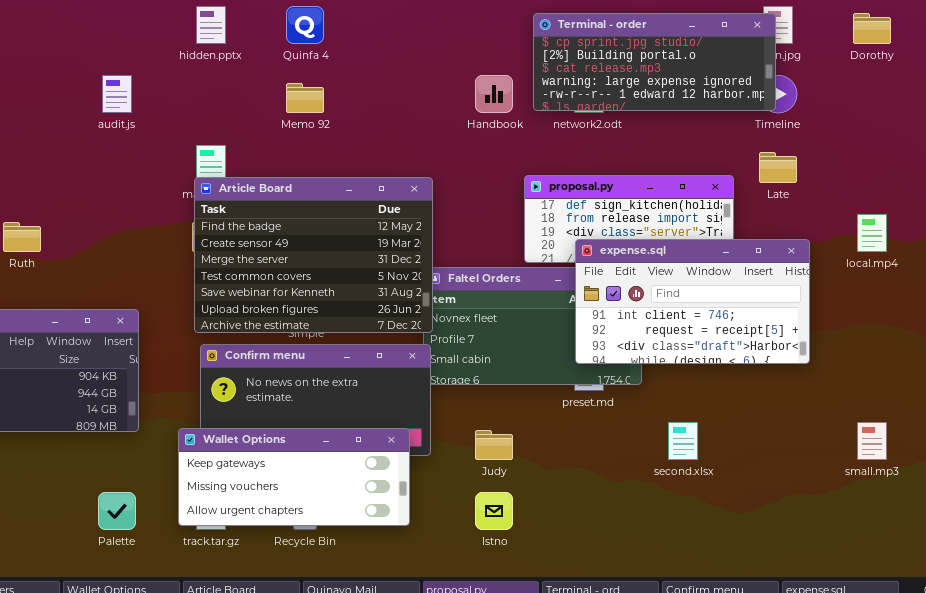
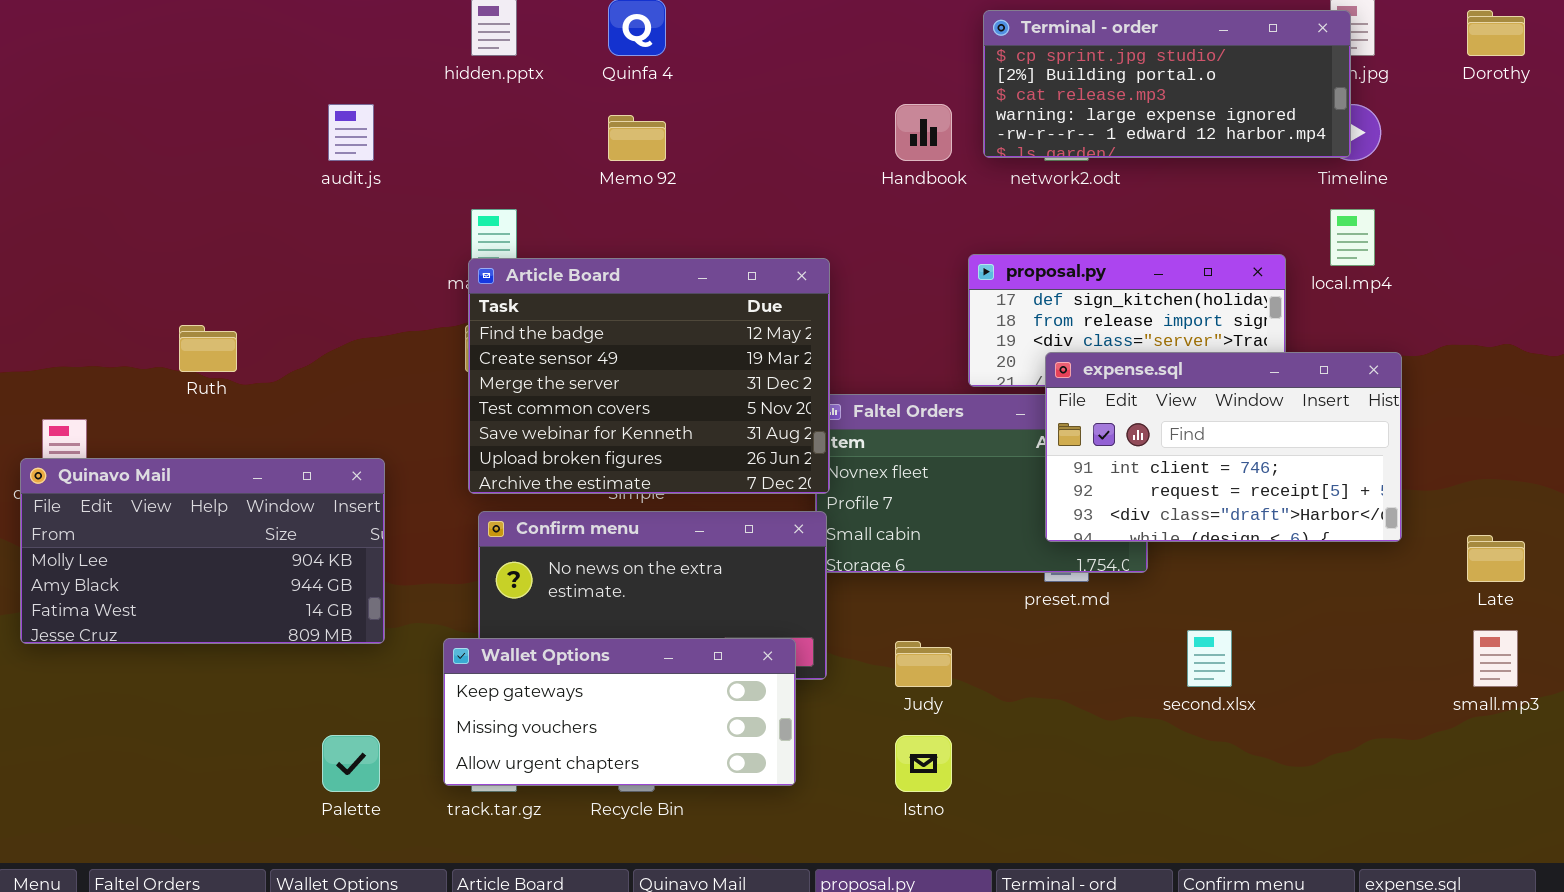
Late: [759,152,797,183] -> [1467,535,1525,582], moved
local.mp4: [857,214,887,252] -> [1330,209,1375,266], moved

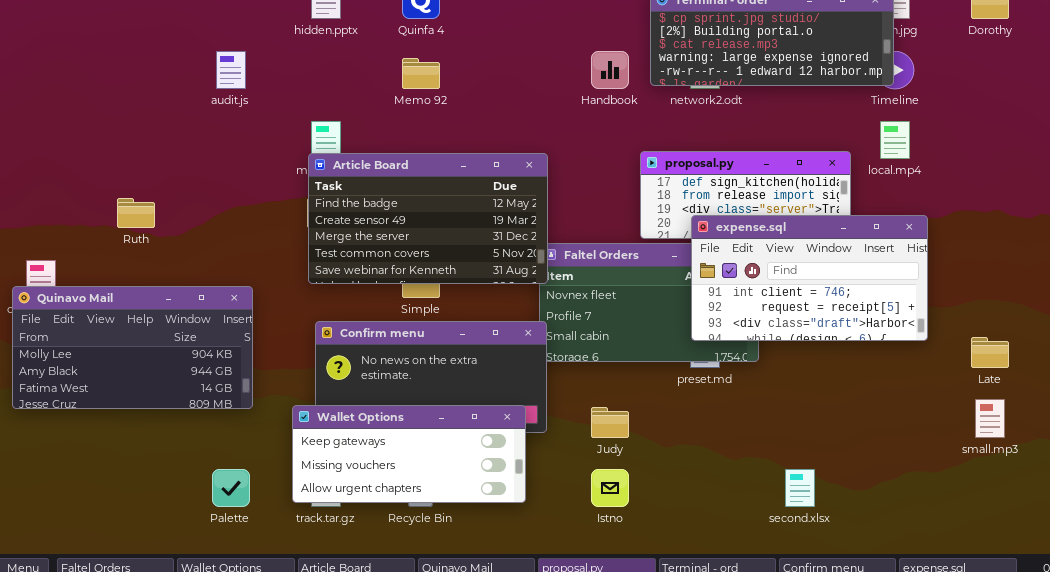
Article Board: [468,258,830,494] -> [308,153,548,284], resized
second.xlsx: [1187,630,1232,687] -> [785,469,815,507], moved

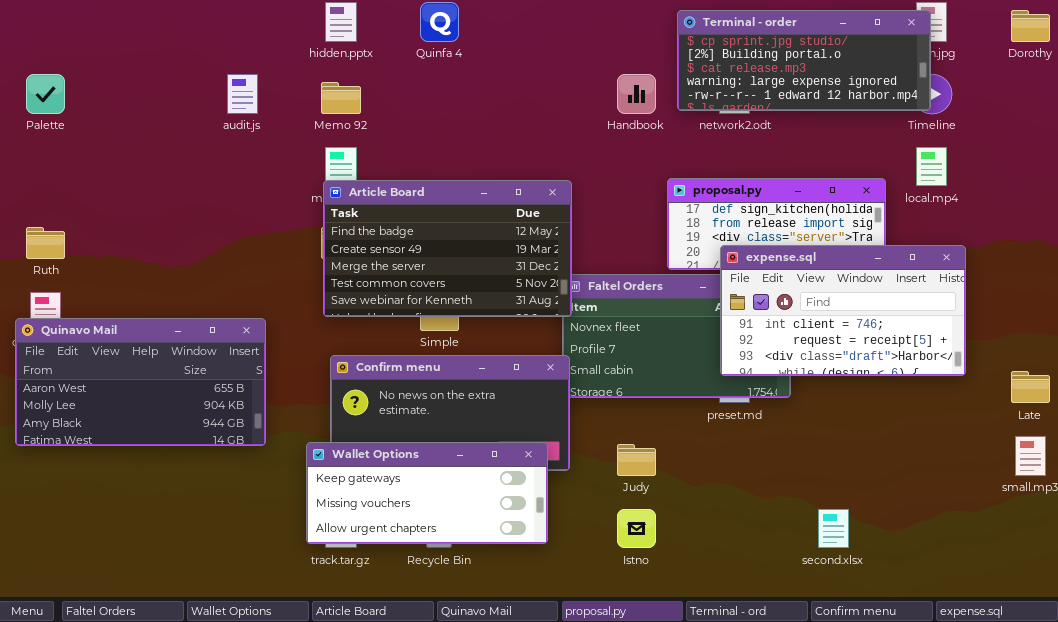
Memo 92: [402,58,440,89] -> [321,82,361,114], moved
Ruth: [117,198,155,228] -> [26,227,65,259], moved
Quinavo Mail: [12,286,253,409] -> [15,318,266,446], scrolled up 1 row
Palette: [212,469,250,507] -> [26,74,65,114], moved

